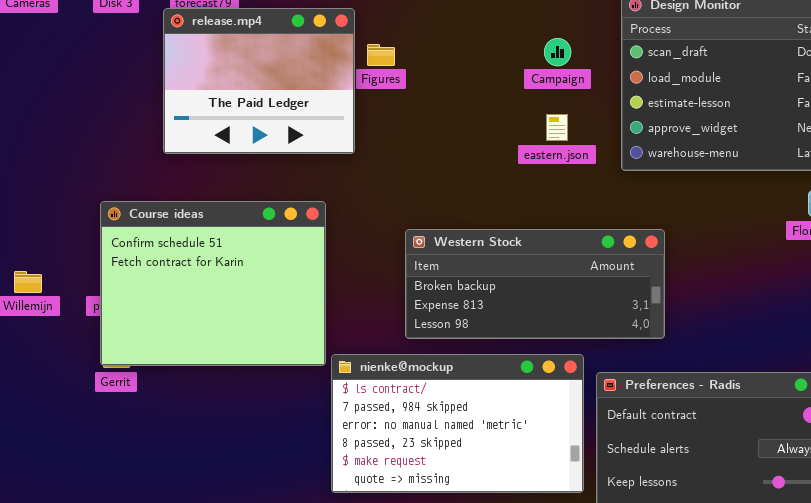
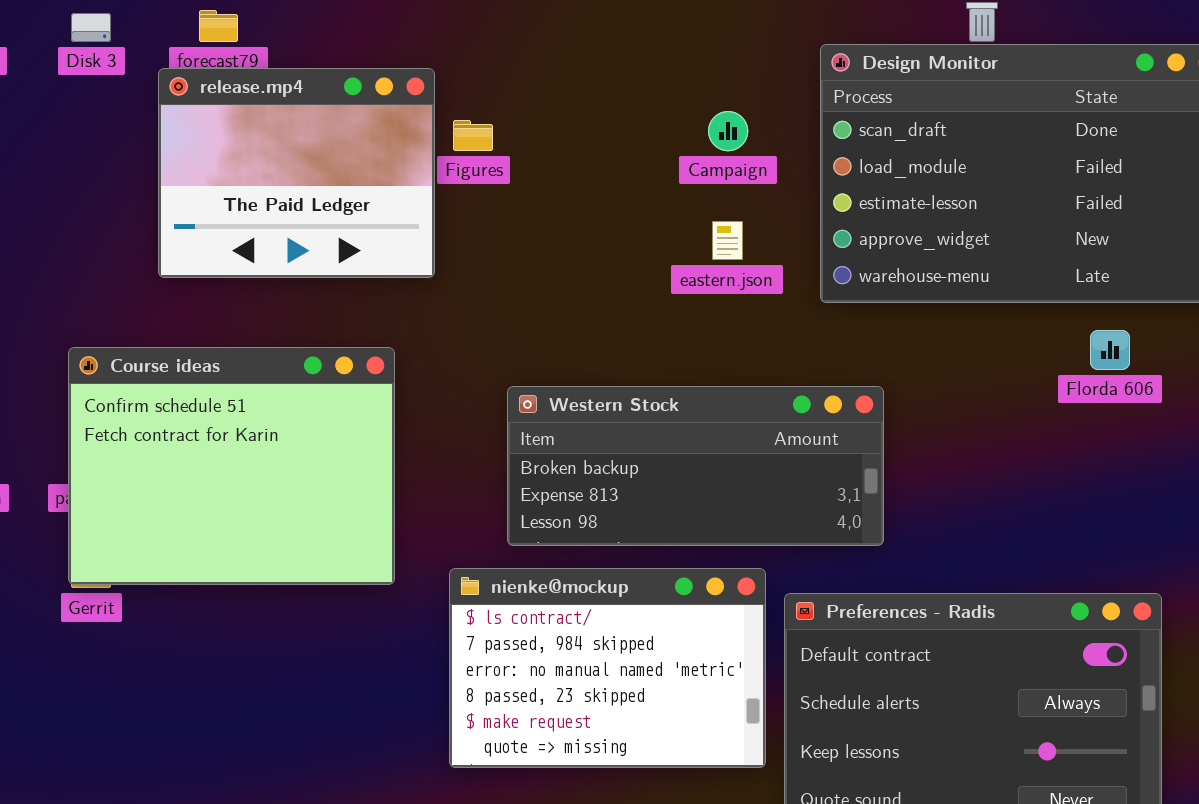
nienke@mockup: [331,354,584,493] -> [449,568,766,768], resized

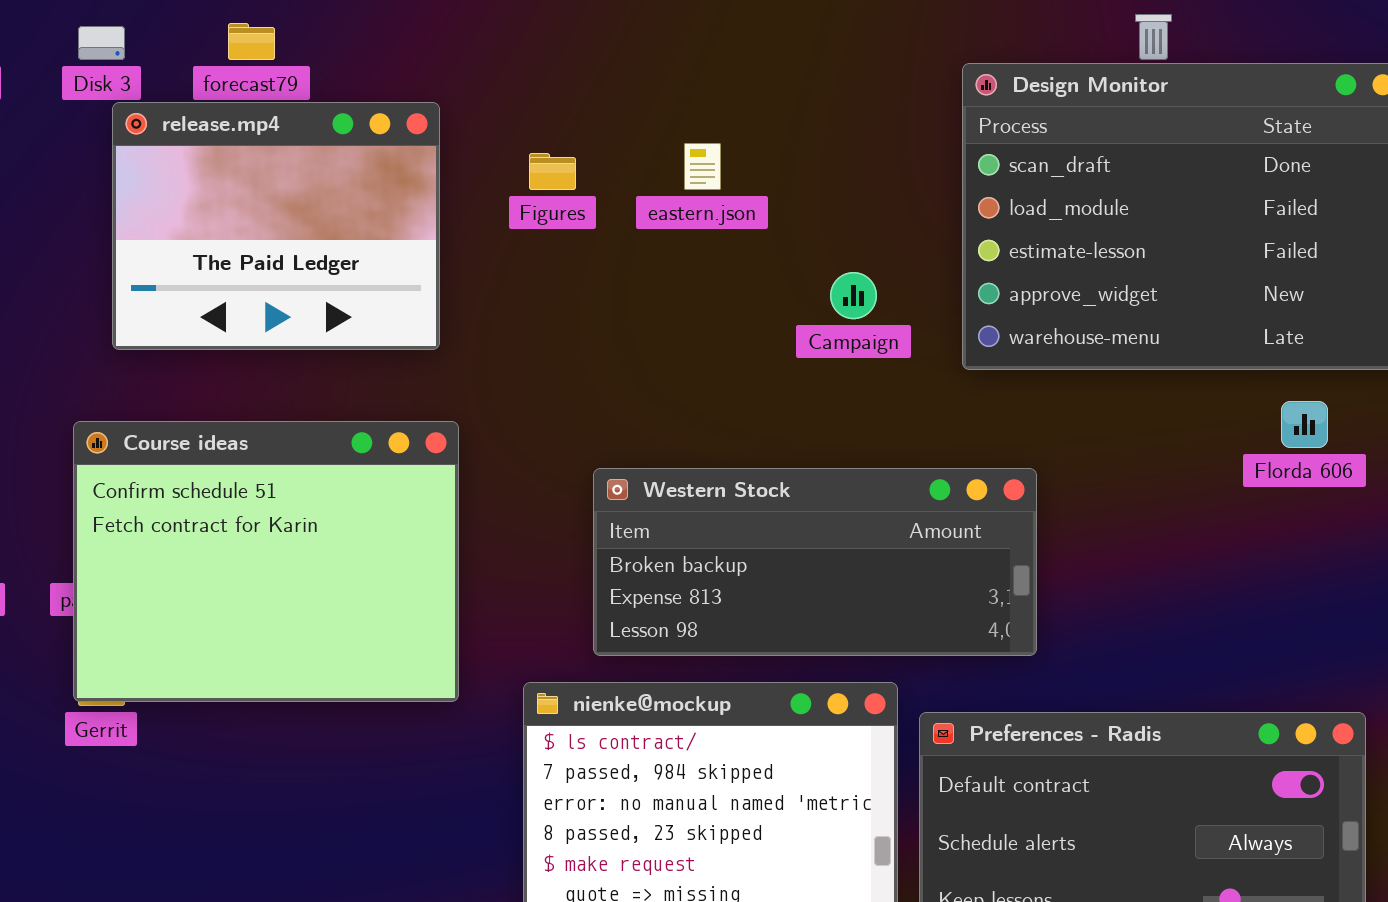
release.mp4: [158,68,435,278] -> [112,102,440,350], moved
Campaign: [708,111,748,151] -> [830,272,877,319], moved
eastern.json: [712,221,743,260] -> [684,143,721,190], moved

